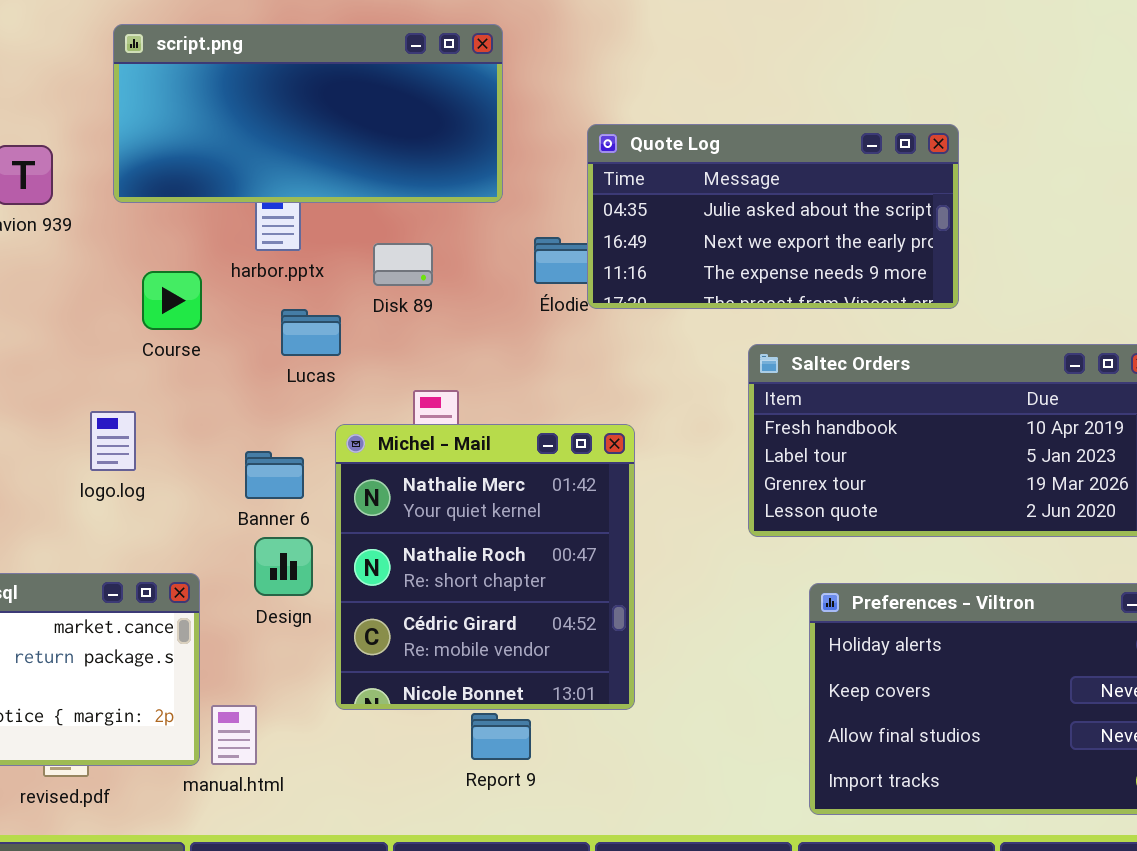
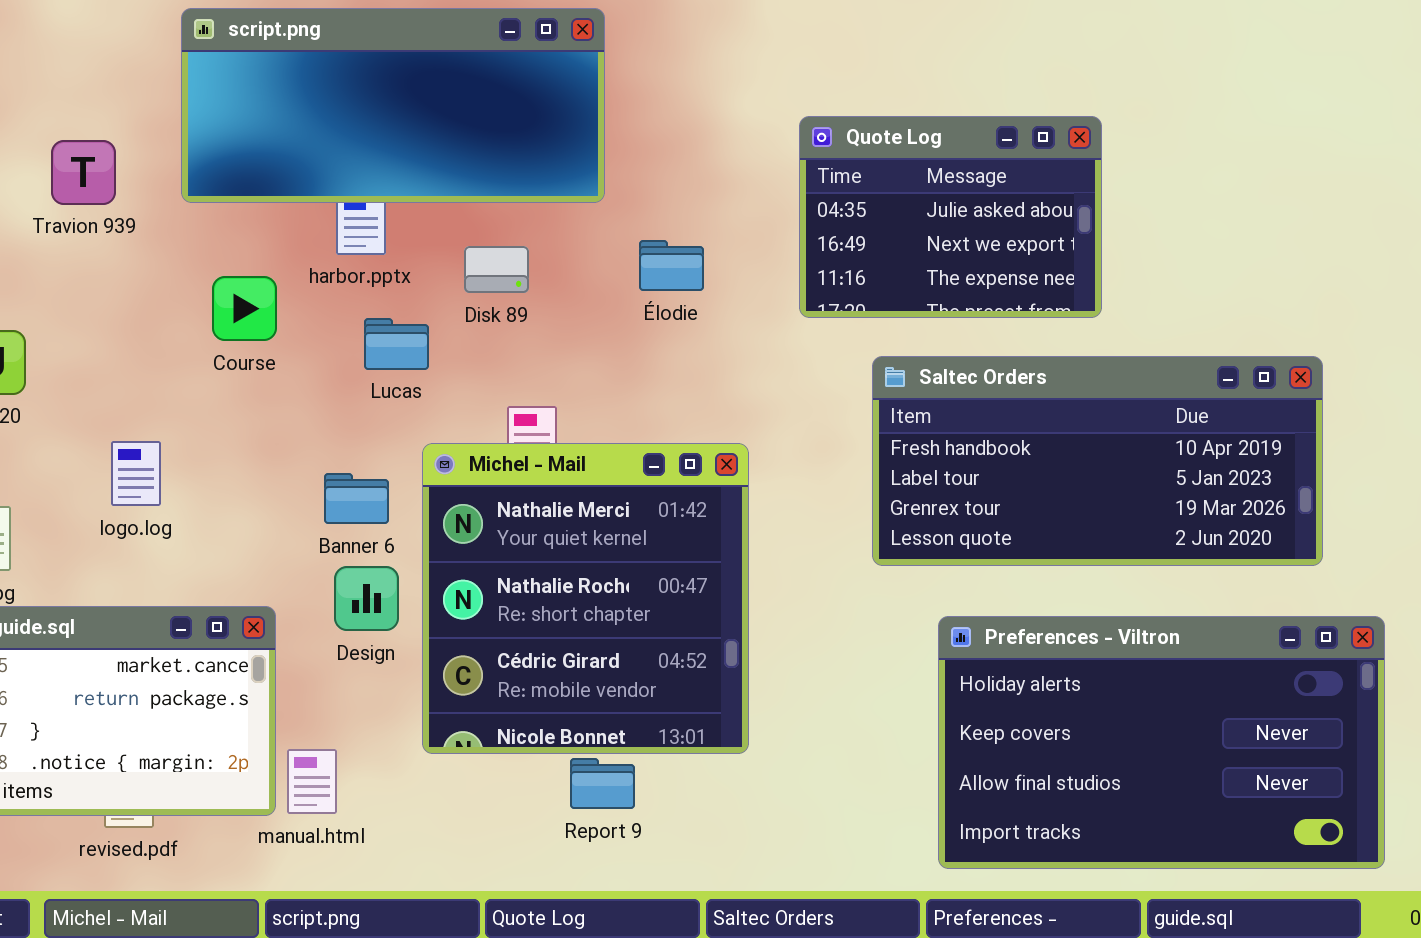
Quote Log: [587,124,959,309] -> [799,116,1102,318], resized
logo.log: [90,411,136,471] -> [111,441,161,506], moved

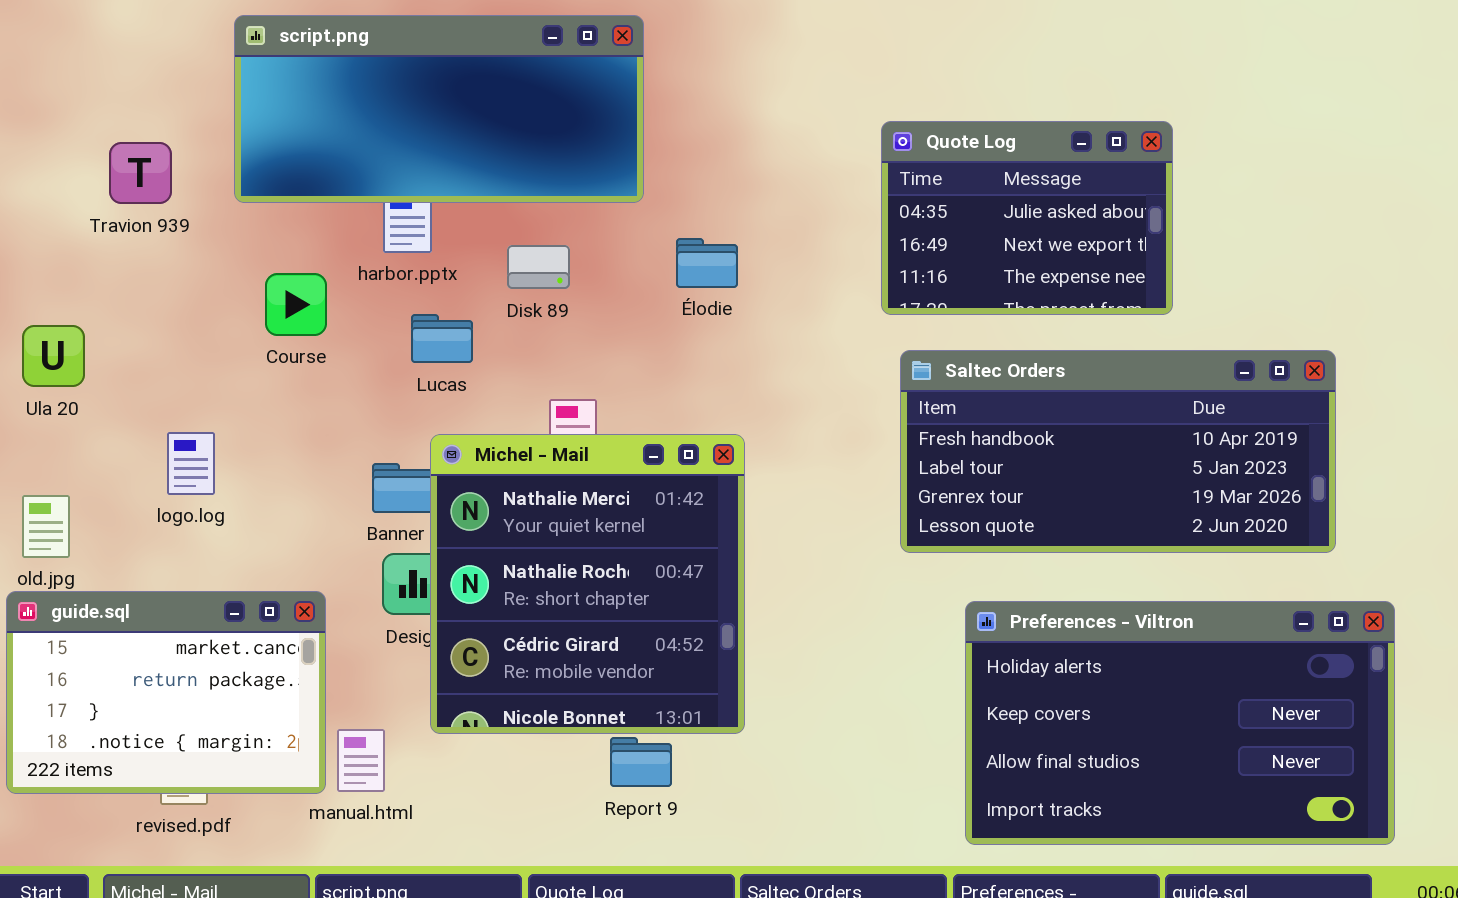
Quote Log: [799,116,1102,318] -> [881,121,1173,315], moved
Michel - Mail: [422,443,749,754] -> [430,434,745,734], moved

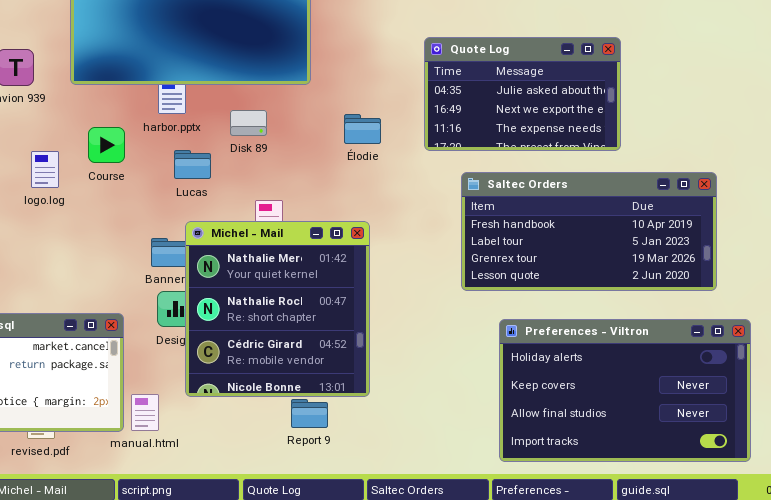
Quote Log: [881,121,1173,315] -> [424,37,621,151], resized
Élodie: [676,238,738,288] -> [344,114,381,144], moved
logo.log: [167,432,215,495] -> [31,151,59,188], moved

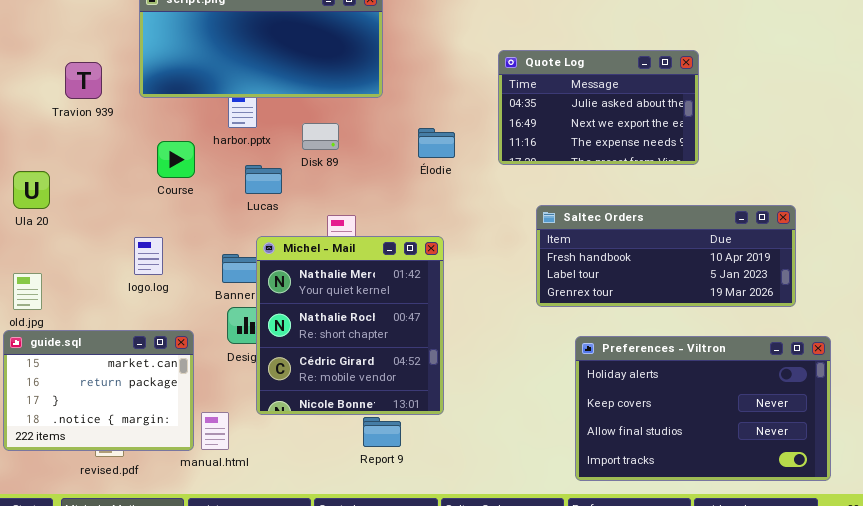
logo.log: [31,151,59,188] -> [134,237,163,275], moved
Saltec Orders: [461,172,717,291] -> [536,205,796,307], resized

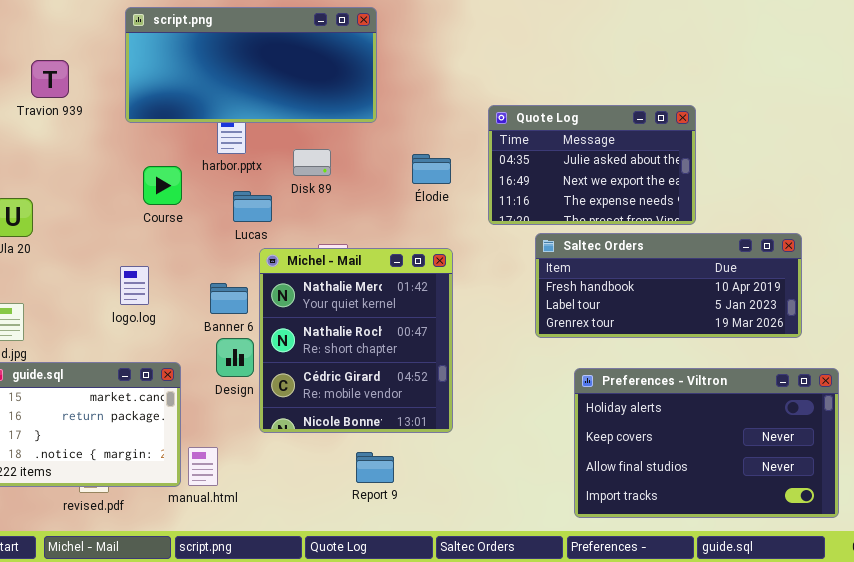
Quote Log: [498,50,699,165] -> [488,105,696,225], moved
Travion 939: [65,62,102,99] -> [31,60,69,98], moved
Michel - Mail: [256,236,444,415] -> [259,248,453,433], moved

